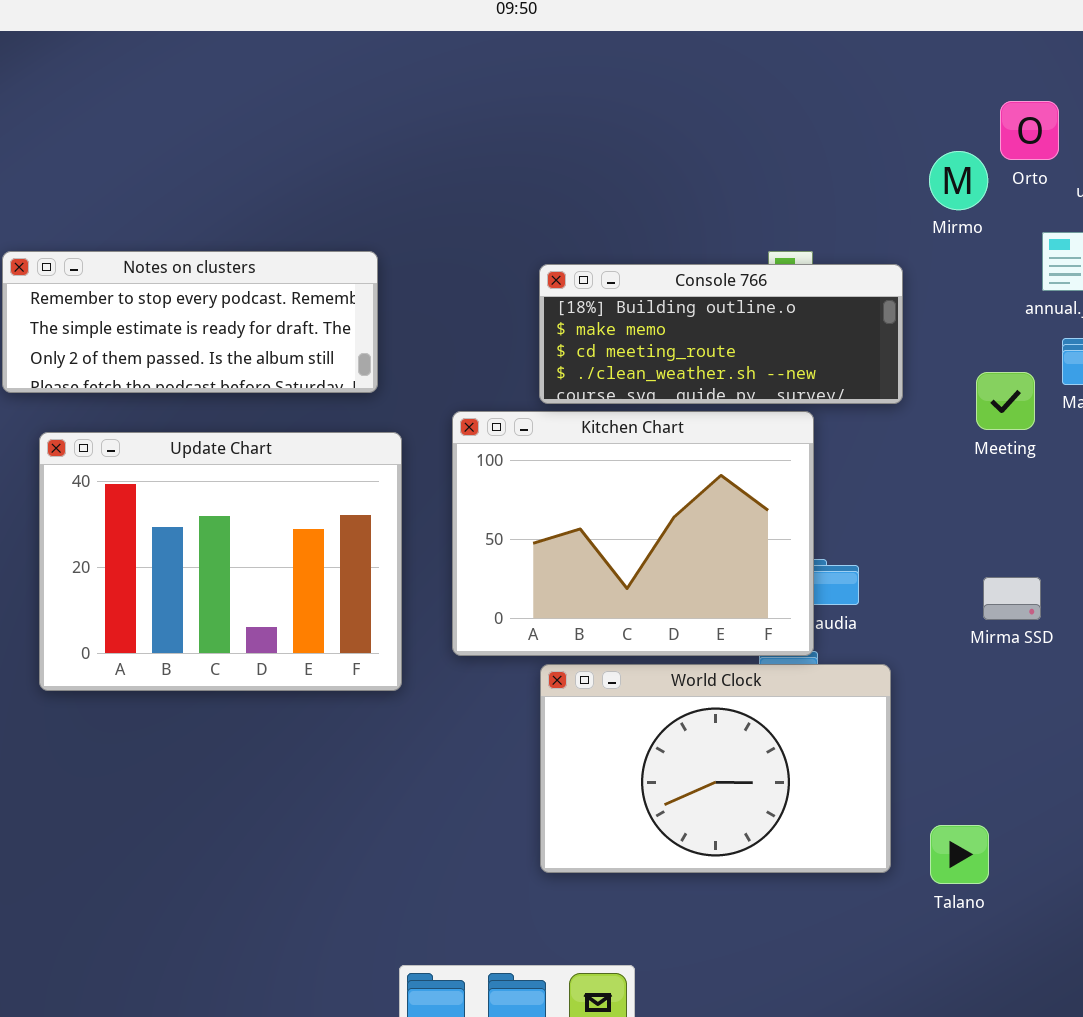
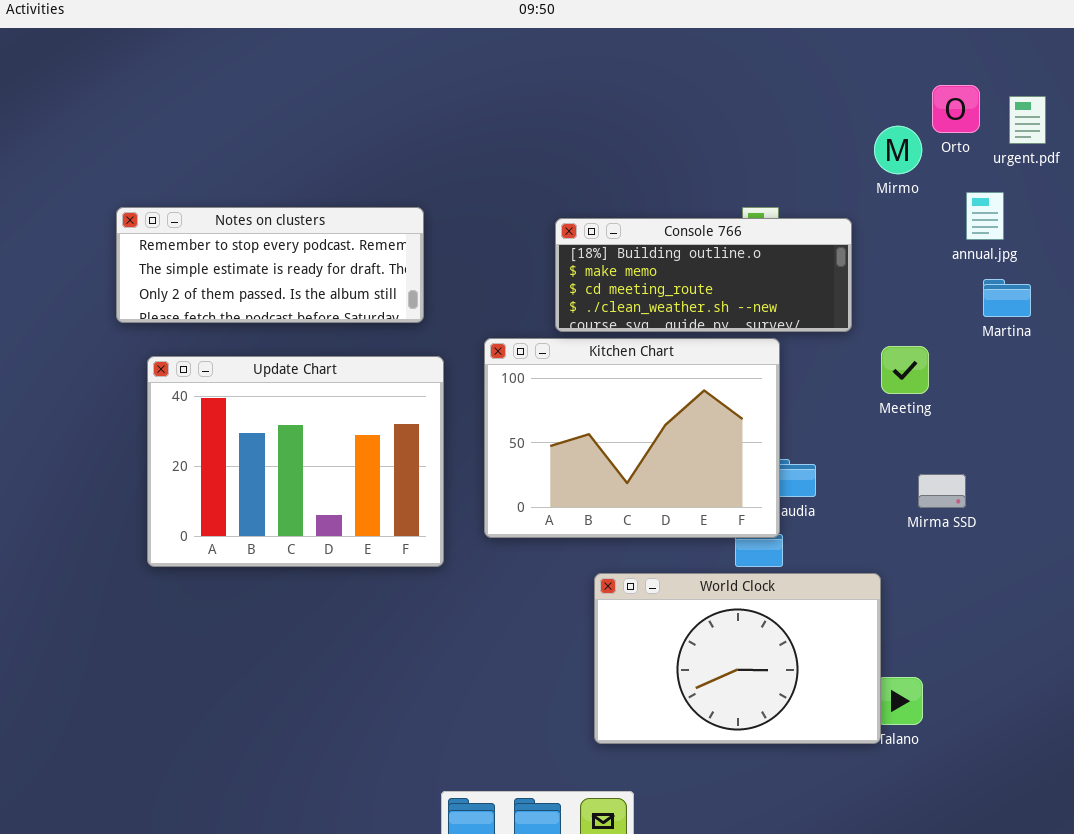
Meeting: [976,372,1035,430] -> [881,346,929,394], moved
World Clock: [540,664,891,873] -> [594,573,881,744], moved

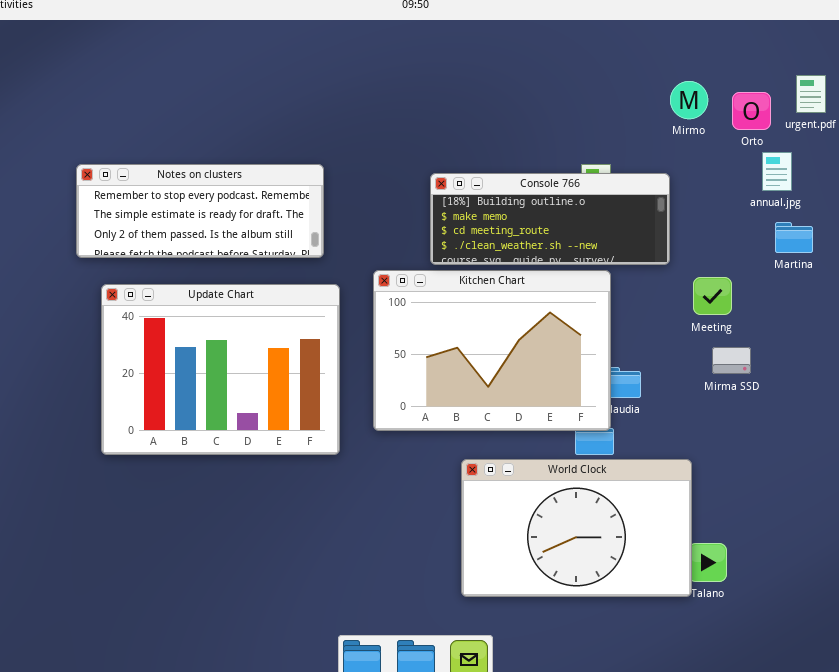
Orto: [932,85,980,133] -> [732,92,771,130], moved
Mirmo: [874,126,922,174] -> [670,81,708,119], moved
Mirma SSD: [918,474,966,508] -> [712,347,751,374], moved

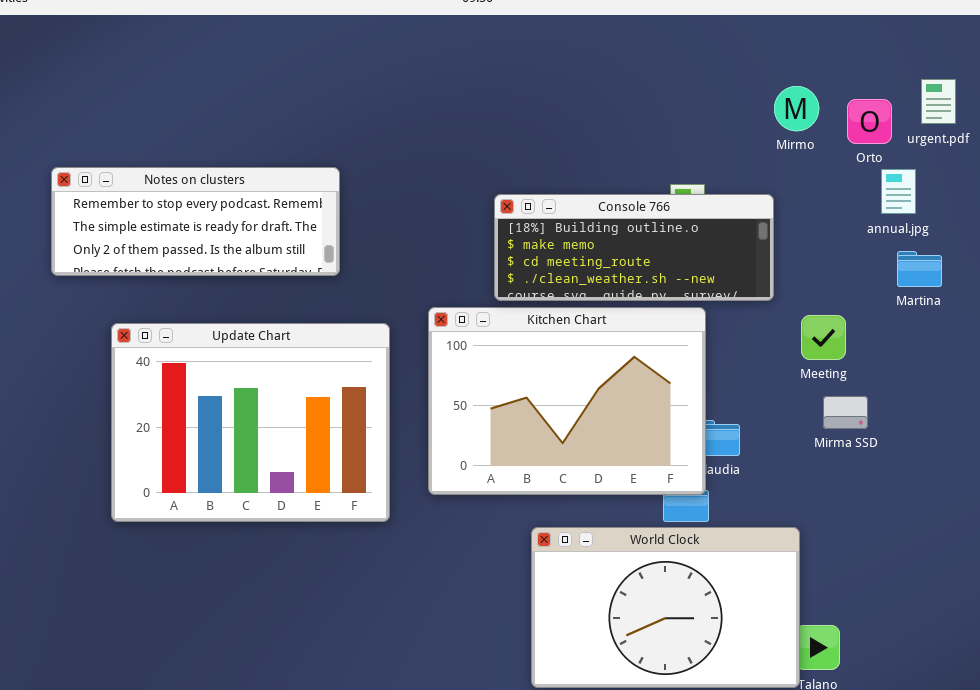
Notes on clusters: [76,164,324,258] -> [51,167,340,276], moved

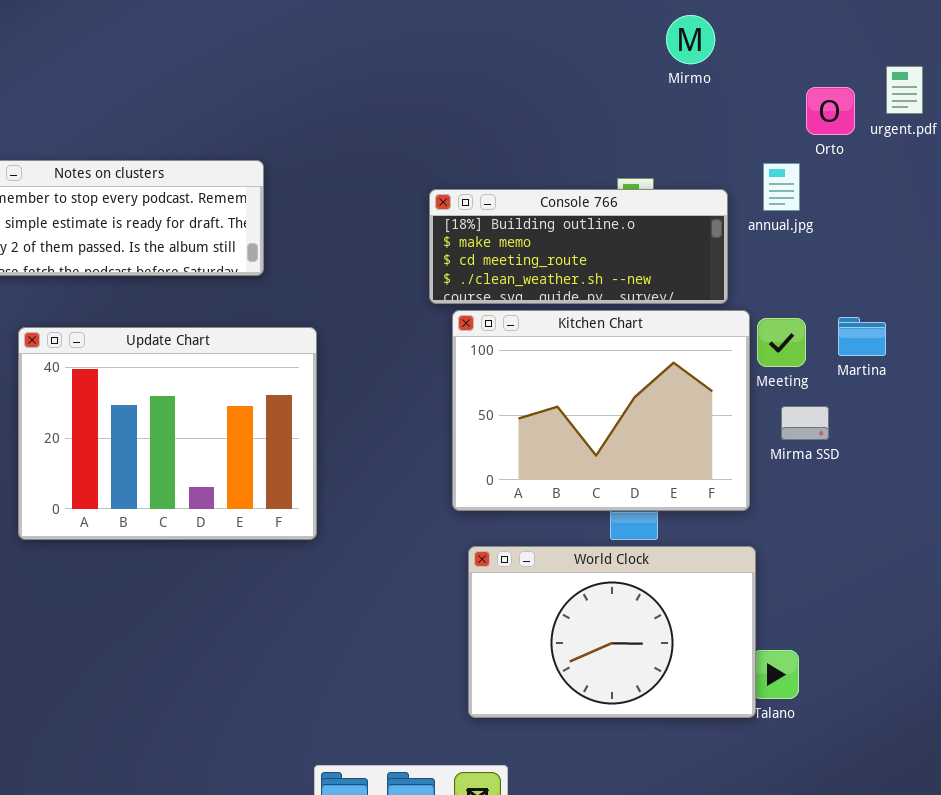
Mirmo: [774,86,819,131] -> [666,15,715,64], moved
annual.jpg: [881,169,916,214] -> [763,163,800,211], moved
Martina: [897,251,942,287] -> [838,317,886,356], moved
Kitchen Chart: [428,307,706,495] -> [452,310,750,511], moved

